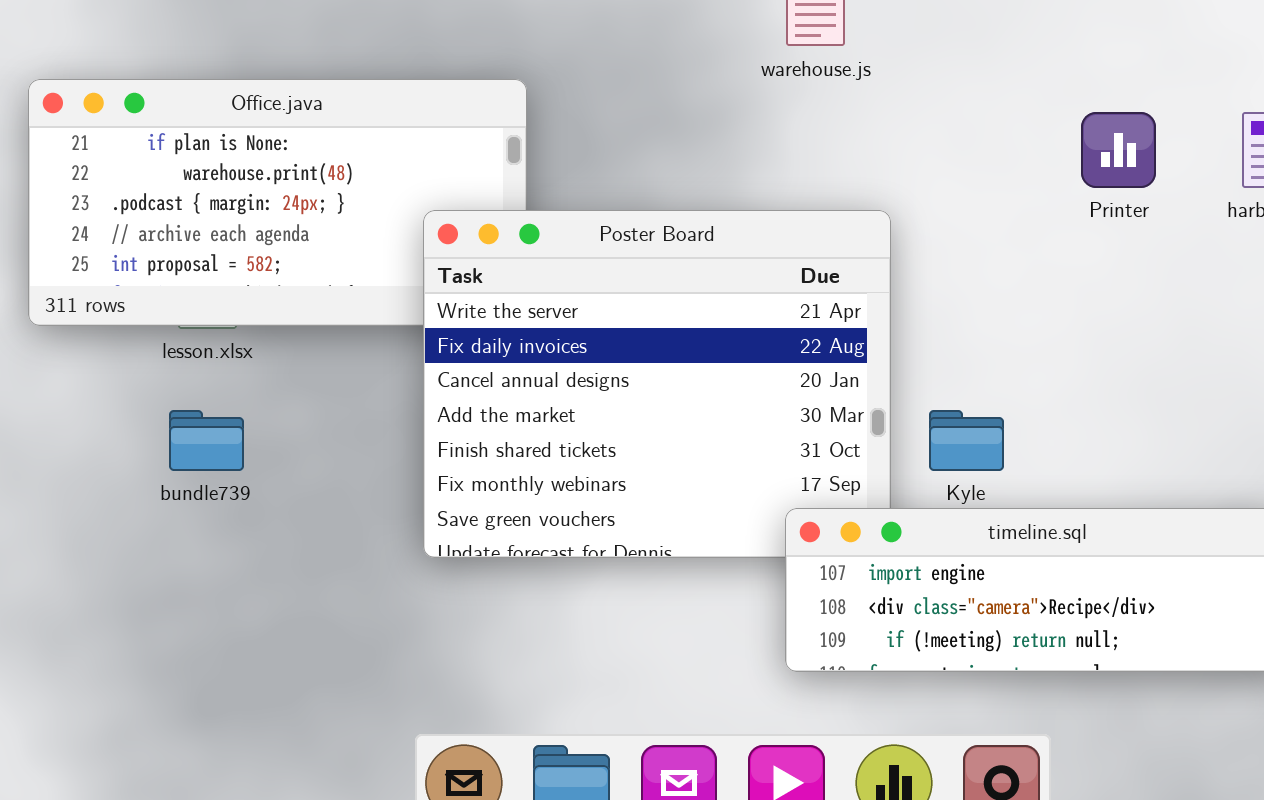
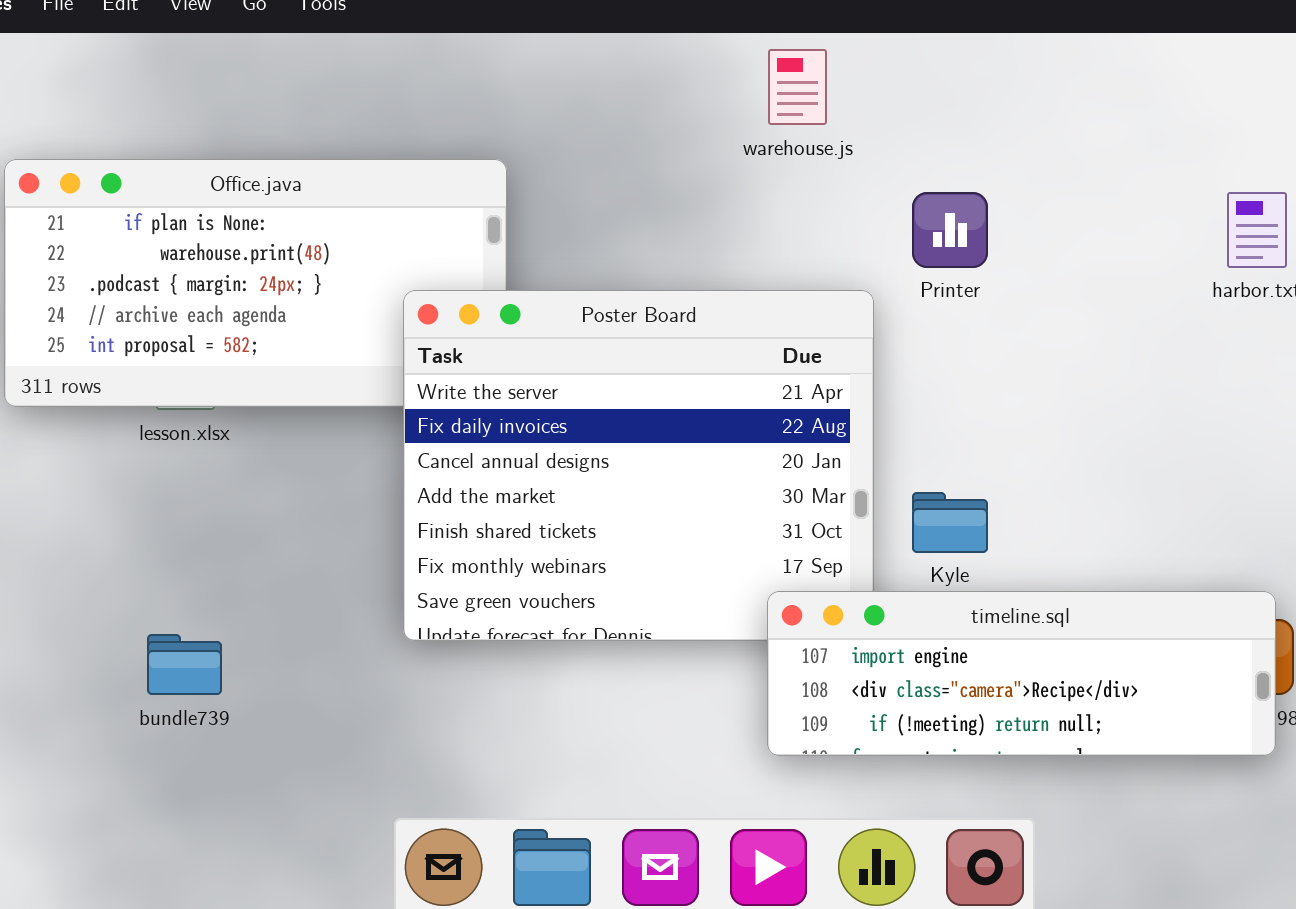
Printer: [1081,112,1156,188] -> [912,192,988,268], moved
bundle739: [169,410,244,471] -> [147,634,222,695], moved

